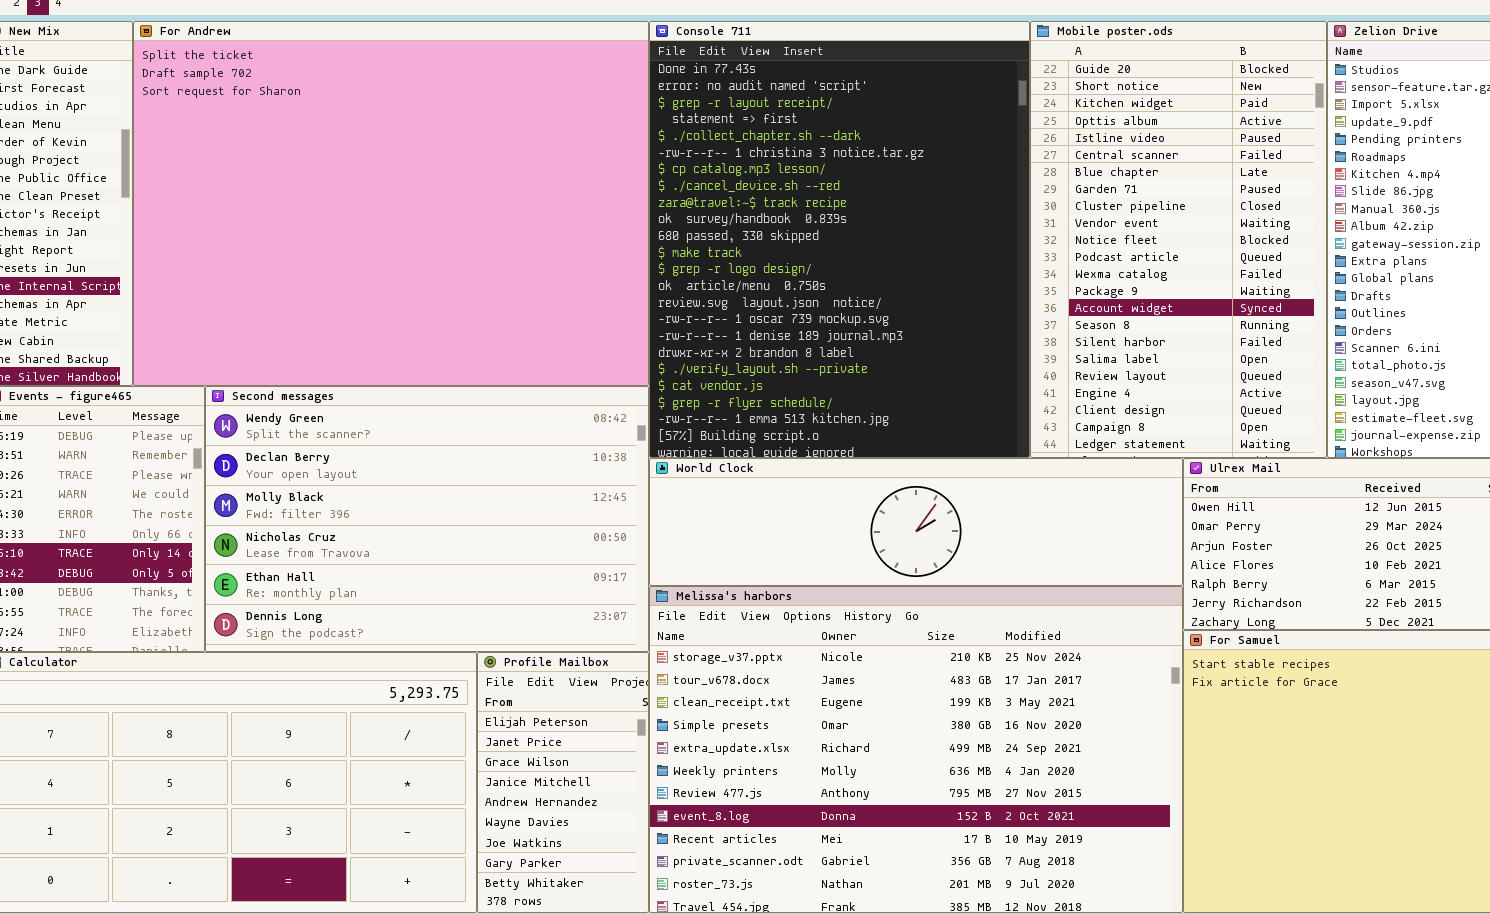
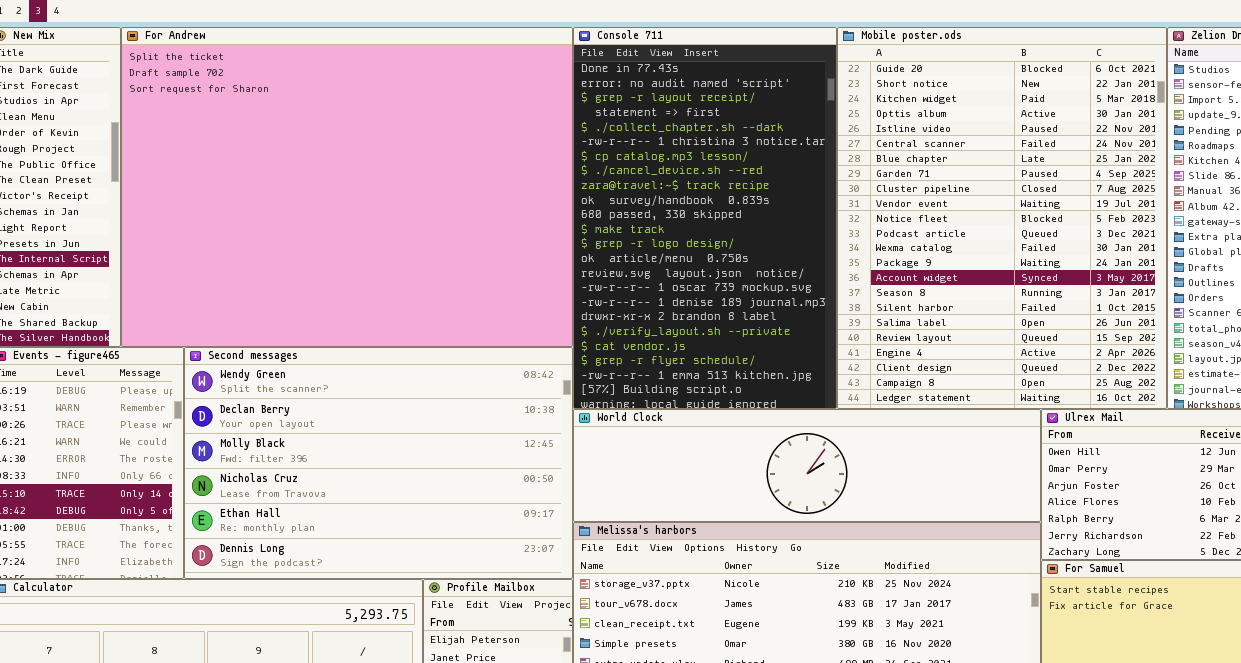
Console 711: [649,21,1030,458] -> [573,27,837,409], resized
Mobile poster.ods: [1030,21,1327,458] -> [837,27,1167,409], resized

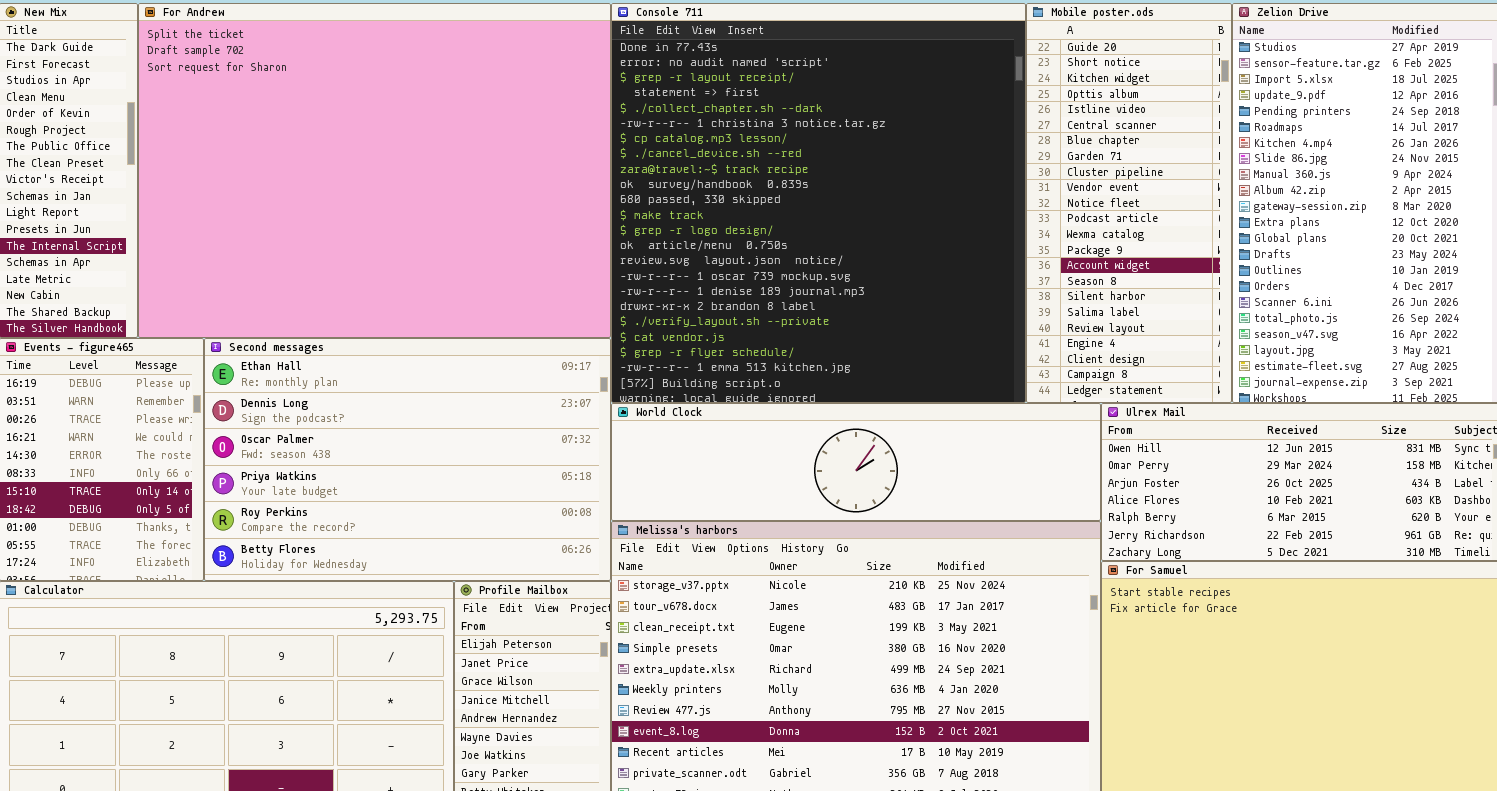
Console 711: [573,27,837,409] -> [611,3,1026,403], resized
Mobile poster.ods: [837,27,1167,409] -> [1026,3,1232,403], resized
Second messages: [184,347,573,579] -> [204,338,611,581], scrolled down 4 rows

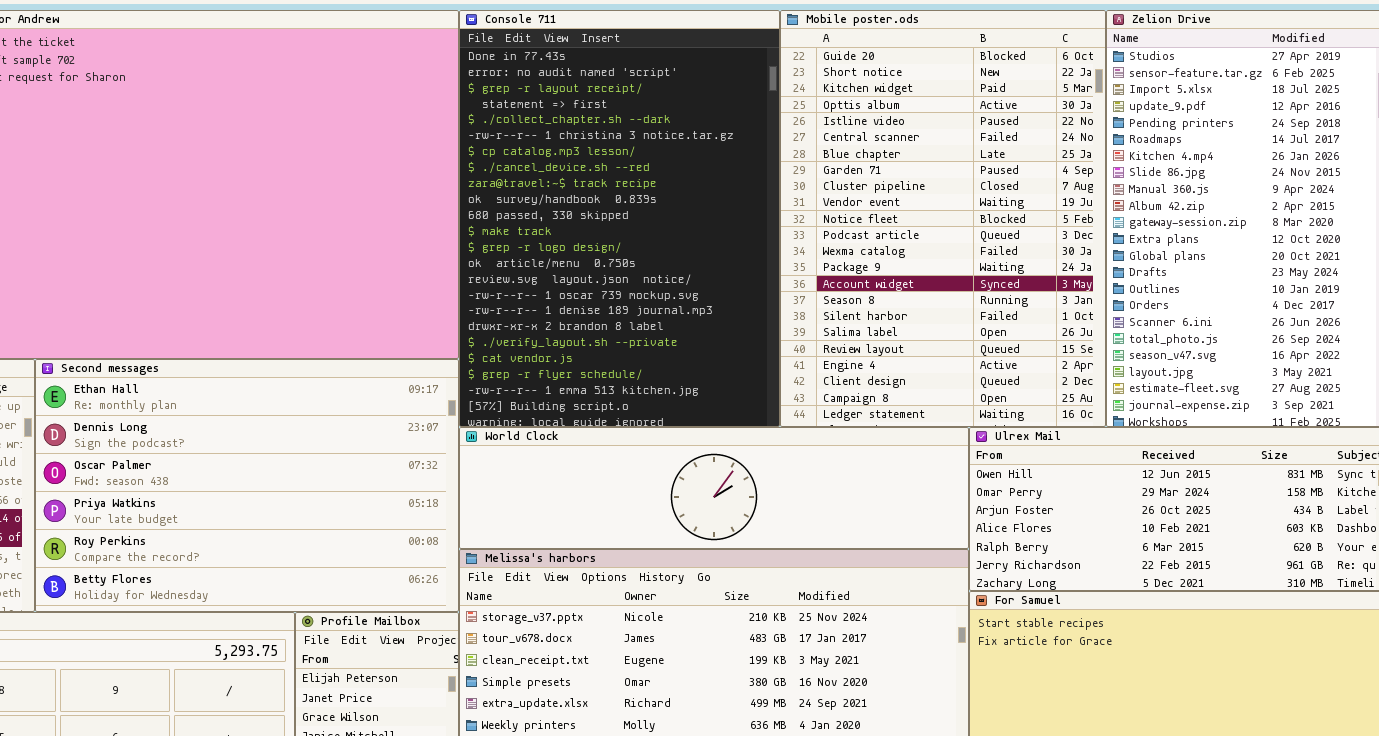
Console 711: [611,3,1026,403] -> [459,10,780,427], resized
Mobile poster.ods: [1026,3,1232,403] -> [780,10,1106,427], resized

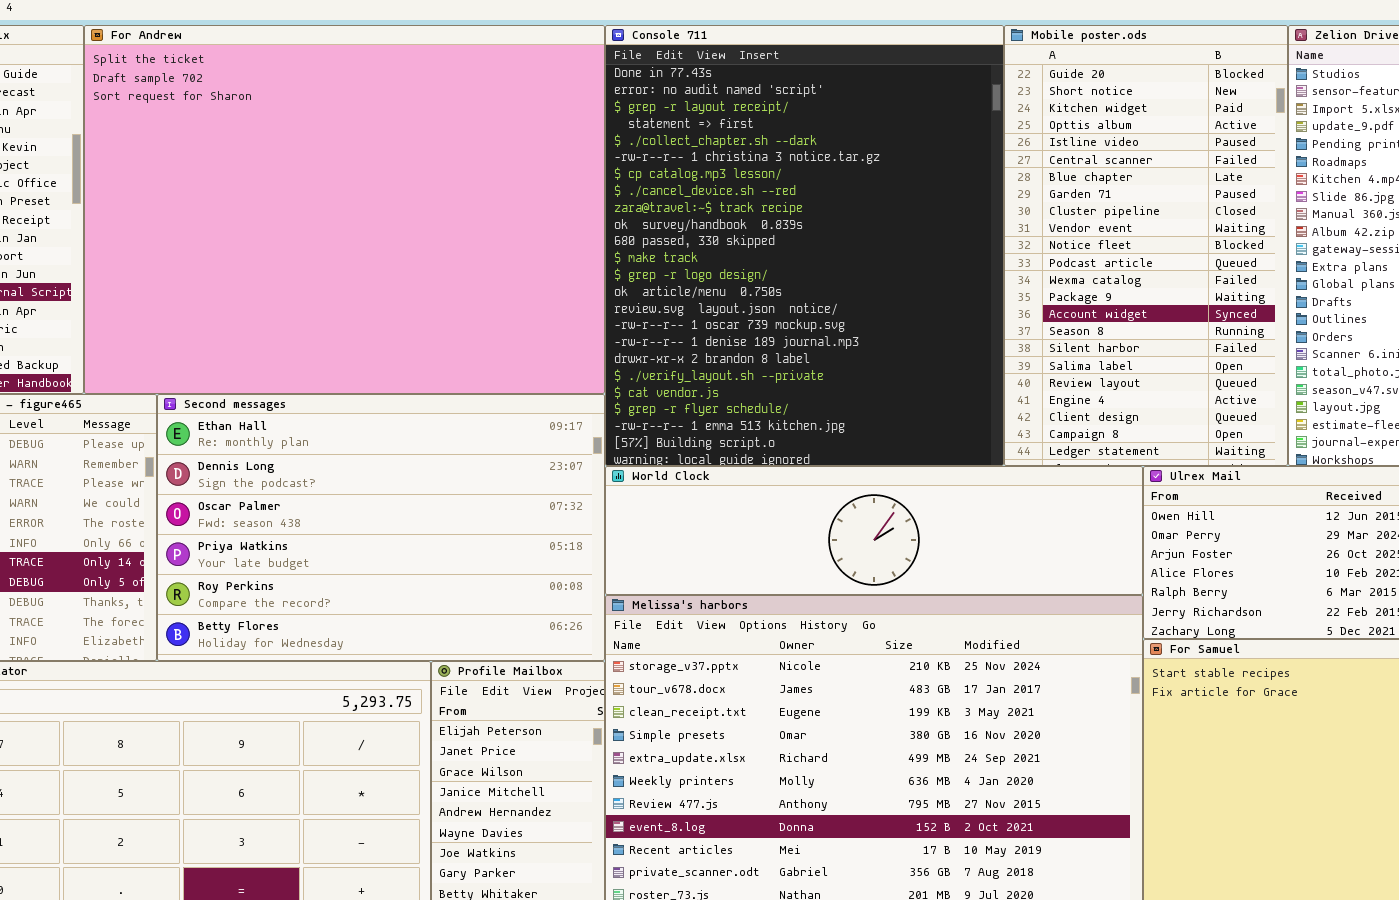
Console 711: [459,10,780,427] -> [605,25,1004,466], resized
Mobile poster.ods: [780,10,1106,427] -> [1004,25,1288,466], resized

